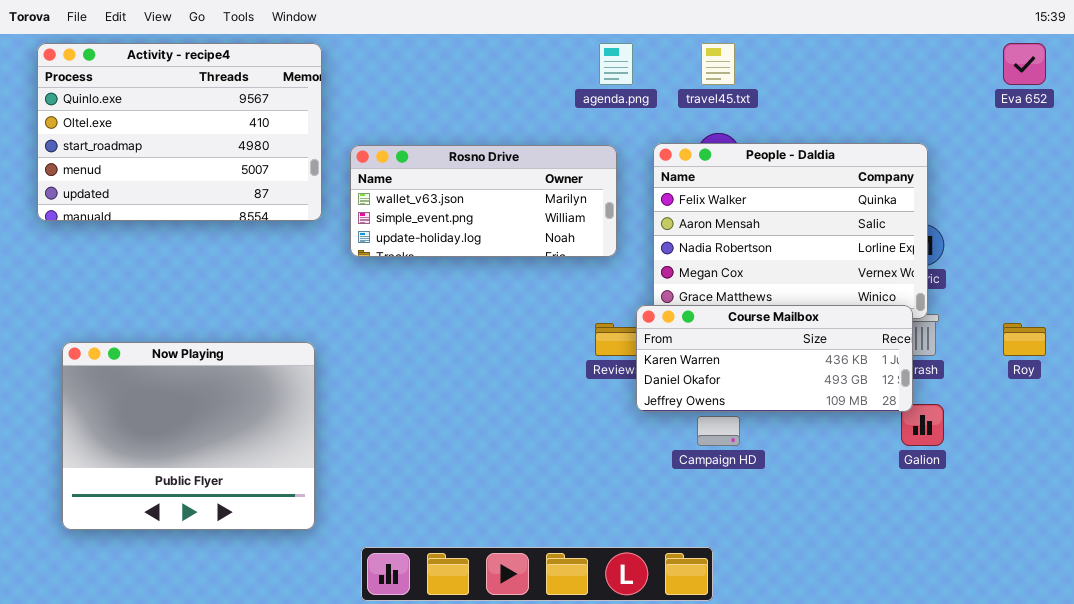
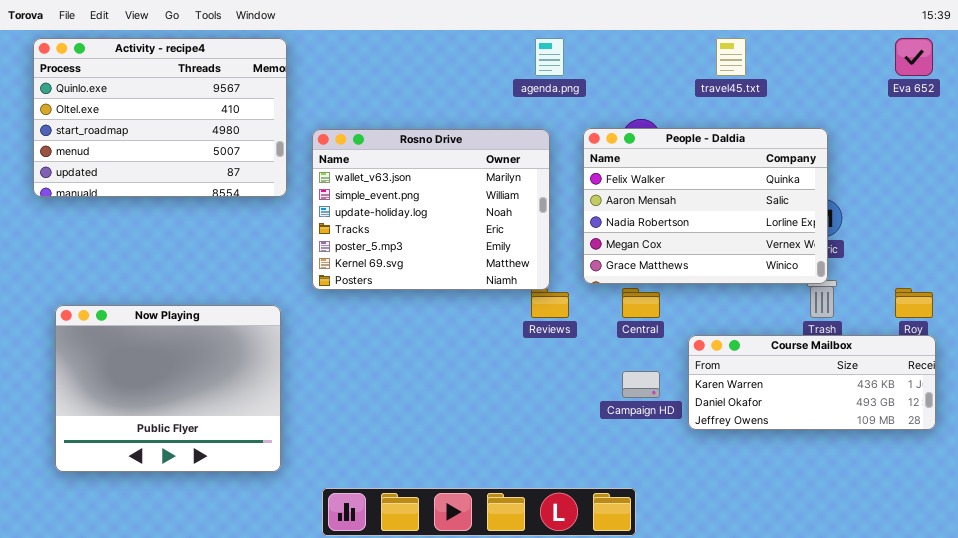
travel45.txt: [701,43,735,85] -> [716,38,746,76], moved
Rosno Drive: [350,145,617,257] -> [312,129,550,290], resized
Course Mailbox: [636,305,913,412] -> [688,335,936,430], moved

